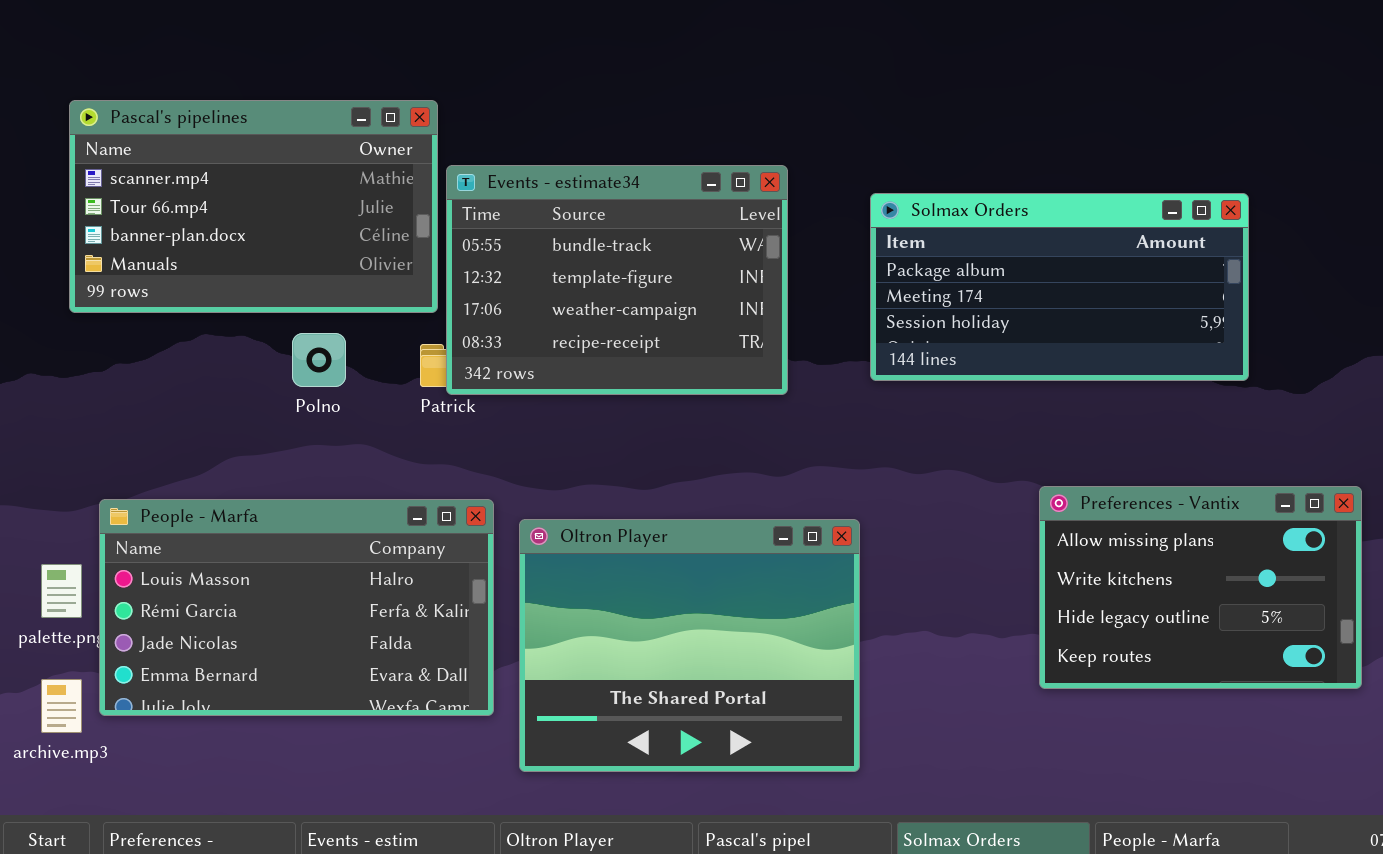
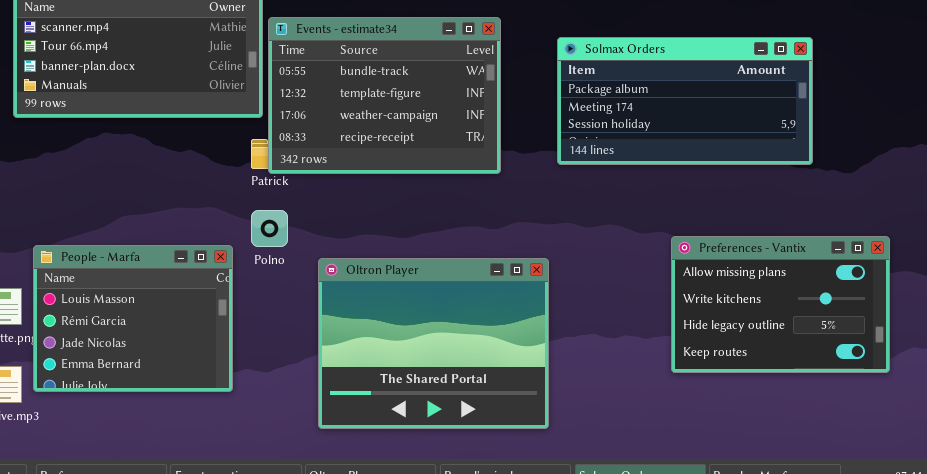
Polno: [292,333,346,387] -> [251,210,288,247], moved
People - Marfa: [99,499,494,716] -> [33,245,233,392], resized

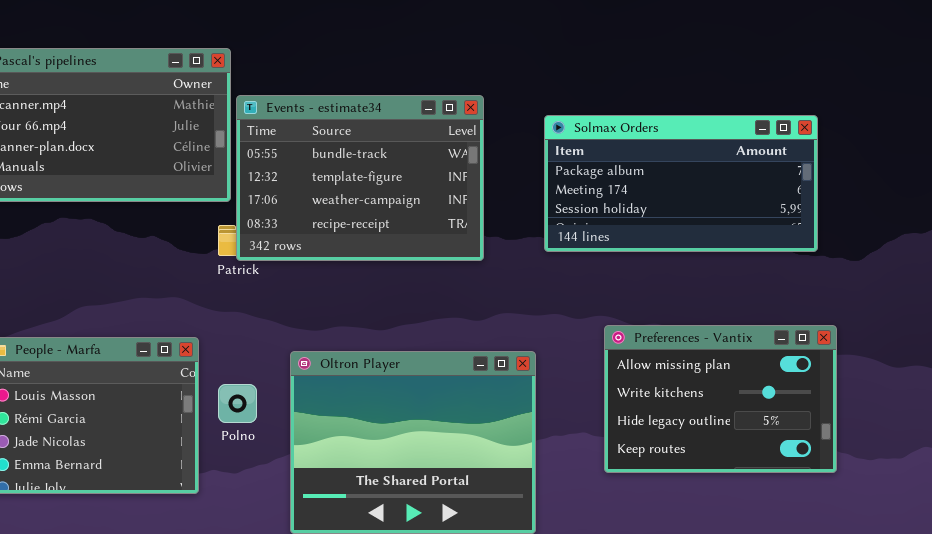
Polno: [251,210,288,247] -> [218,384,257,423], moved
Preferences - Vantix: [671,236,890,373] -> [604,325,837,473], moved

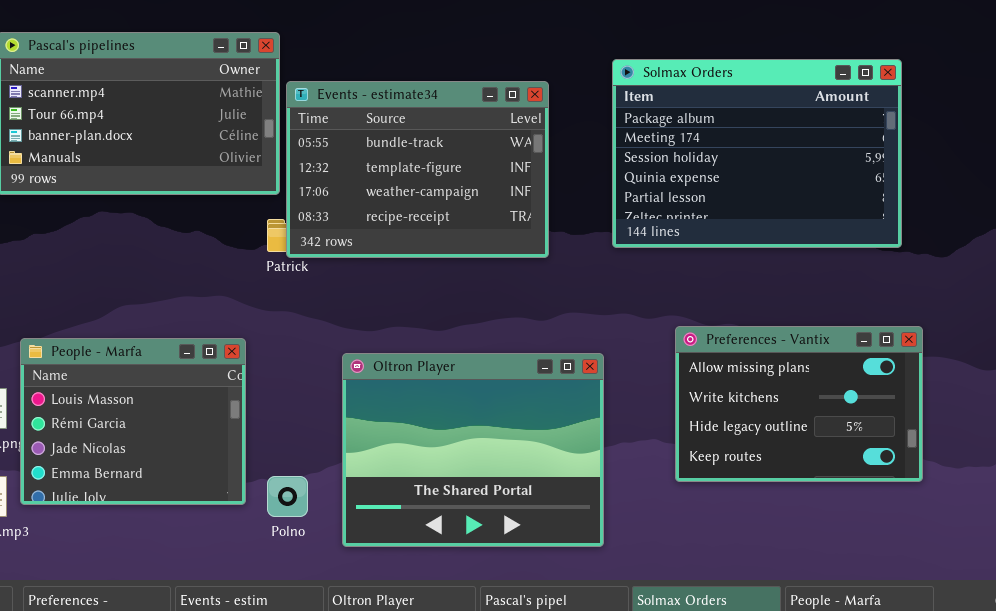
Solmax Orders: [544,115,818,252] -> [612,59,902,248], resized
Polno: [218,384,257,423] -> [267,476,308,517], moved

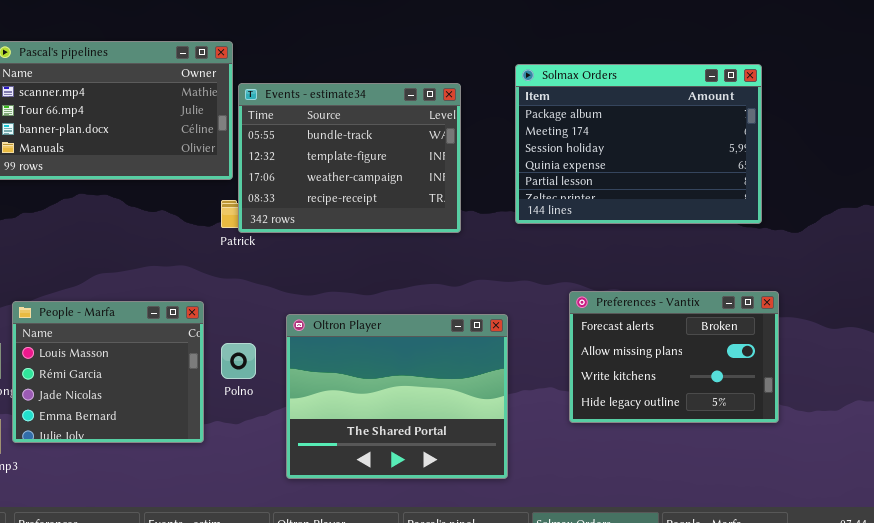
Preferences - Vantix: [675,326,923,482] -> [569,291,779,423], scrolled up 1 row
Polno: [267,476,308,517] -> [221,343,256,379], moved

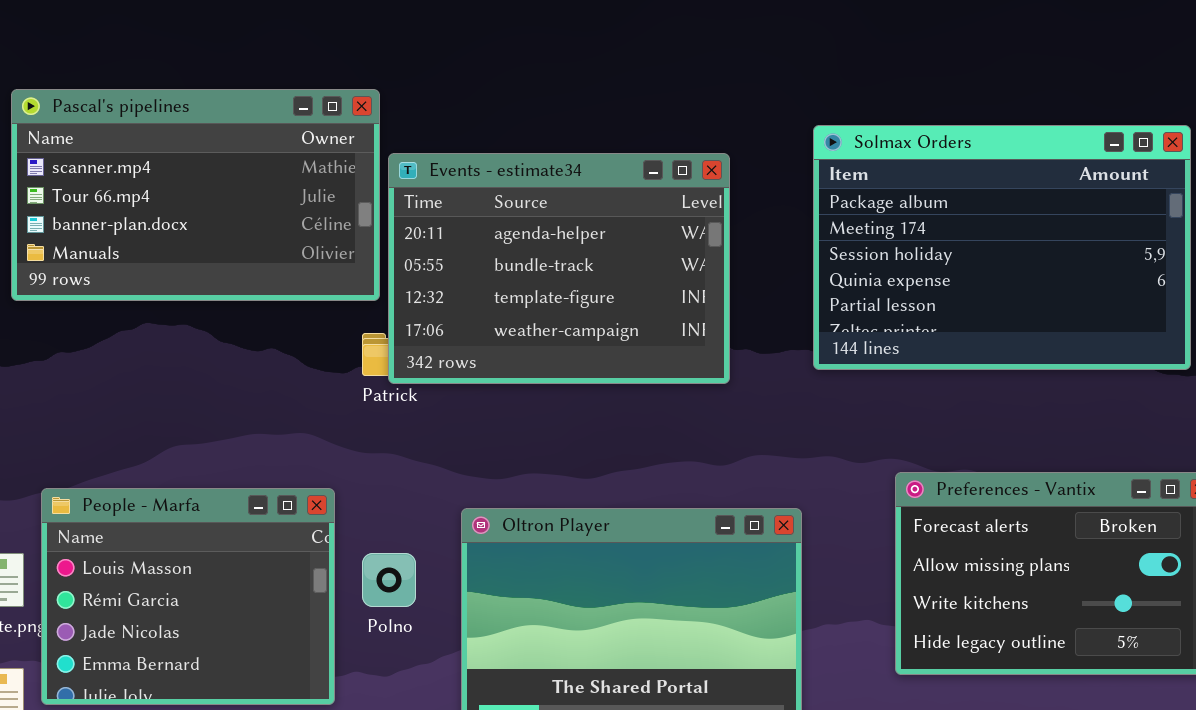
Events - estimate34: [238,83,461,233] -> [388,153,730,384], scrolled up 1 row

